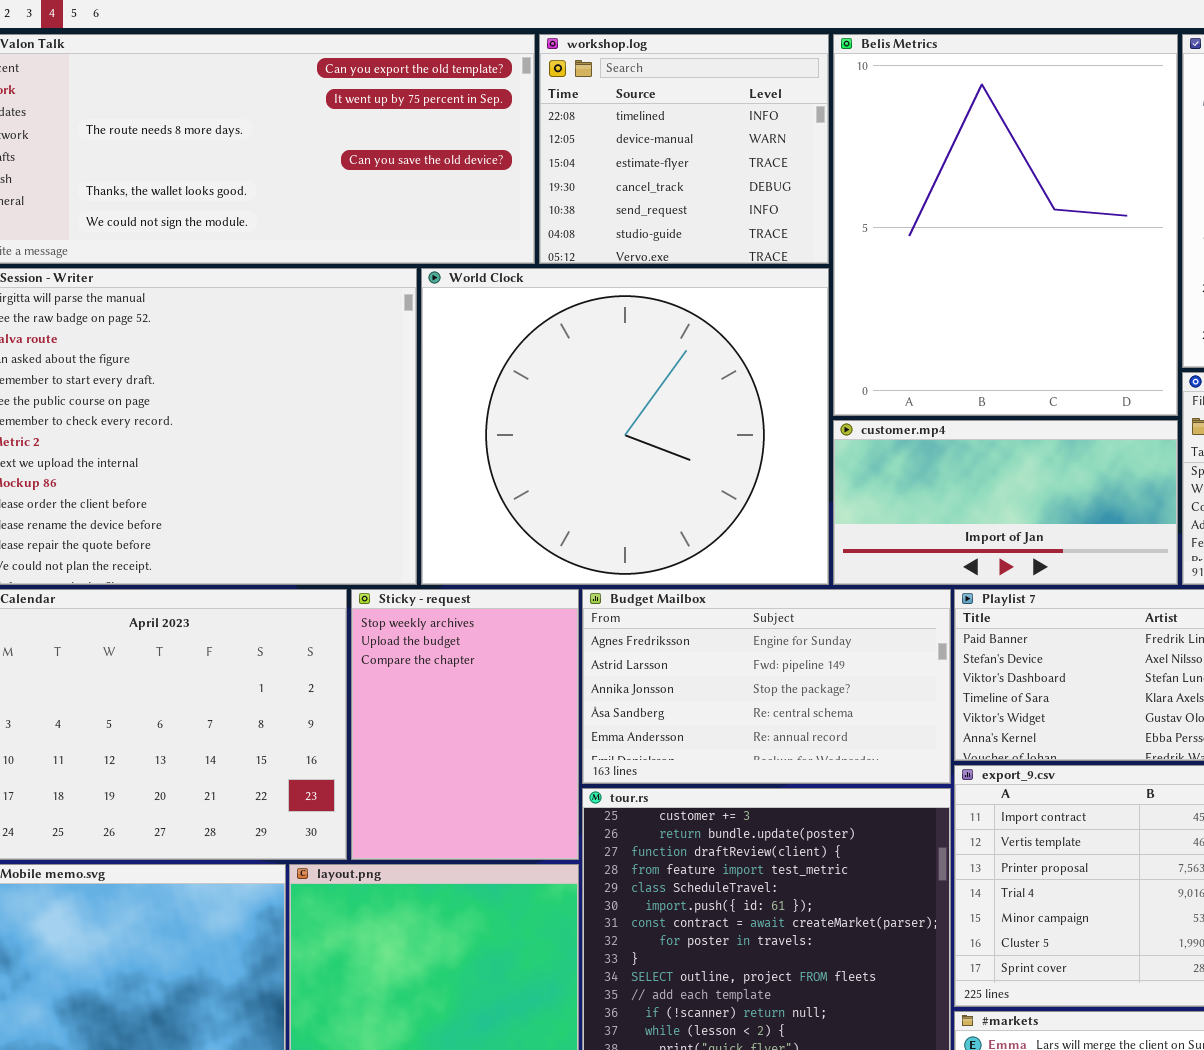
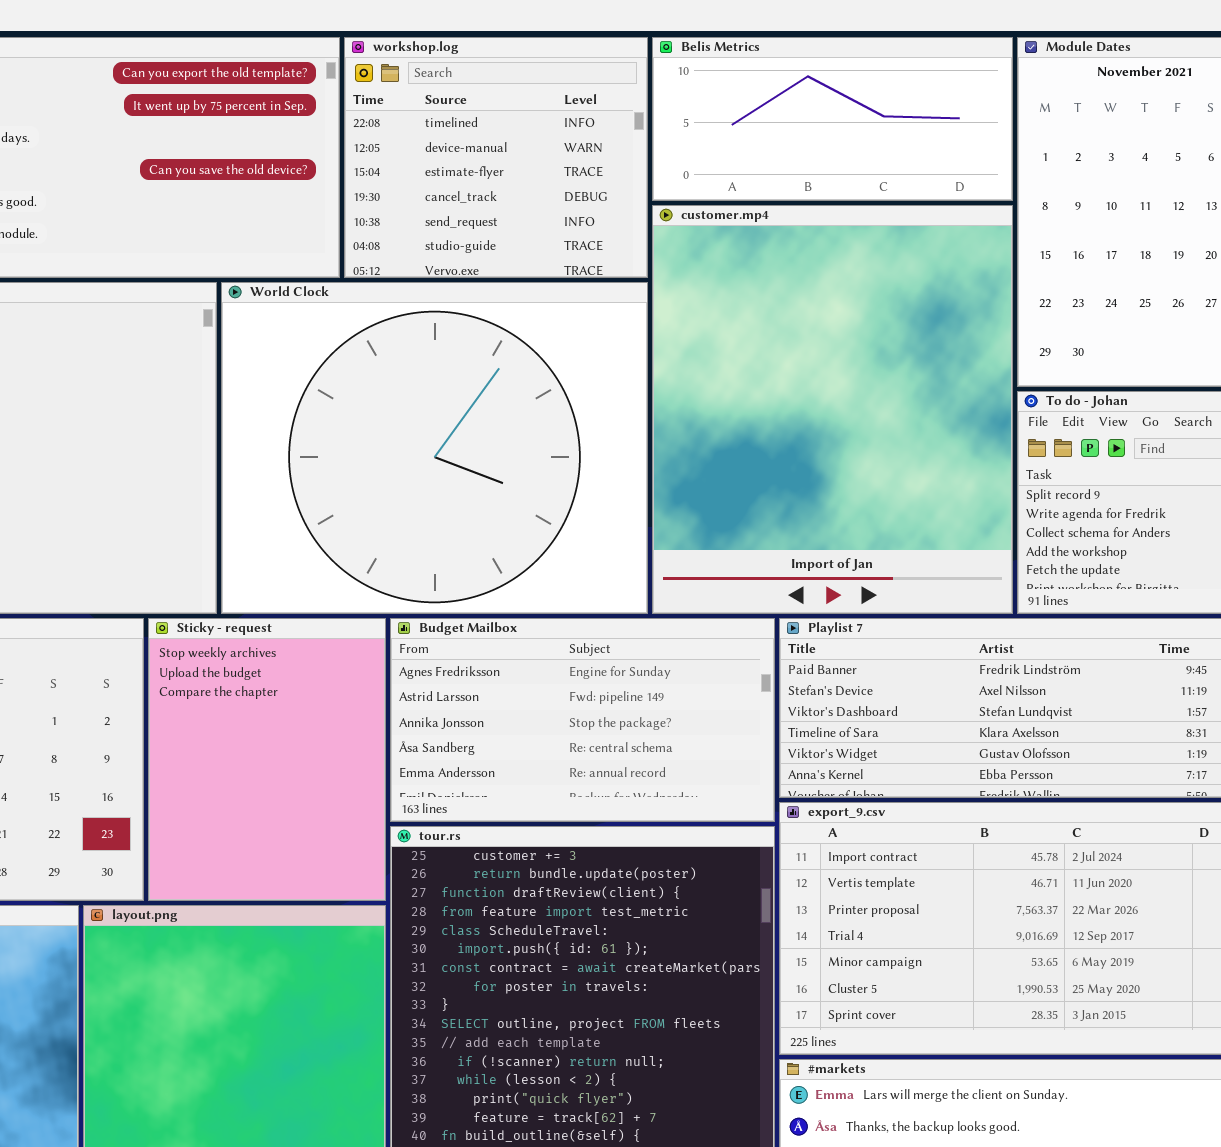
Belis Metrics: [833,34,1178,416] -> [652,37,1013,201], resized
customer.mp4: [833,420,1178,585] -> [652,205,1013,614], resized

